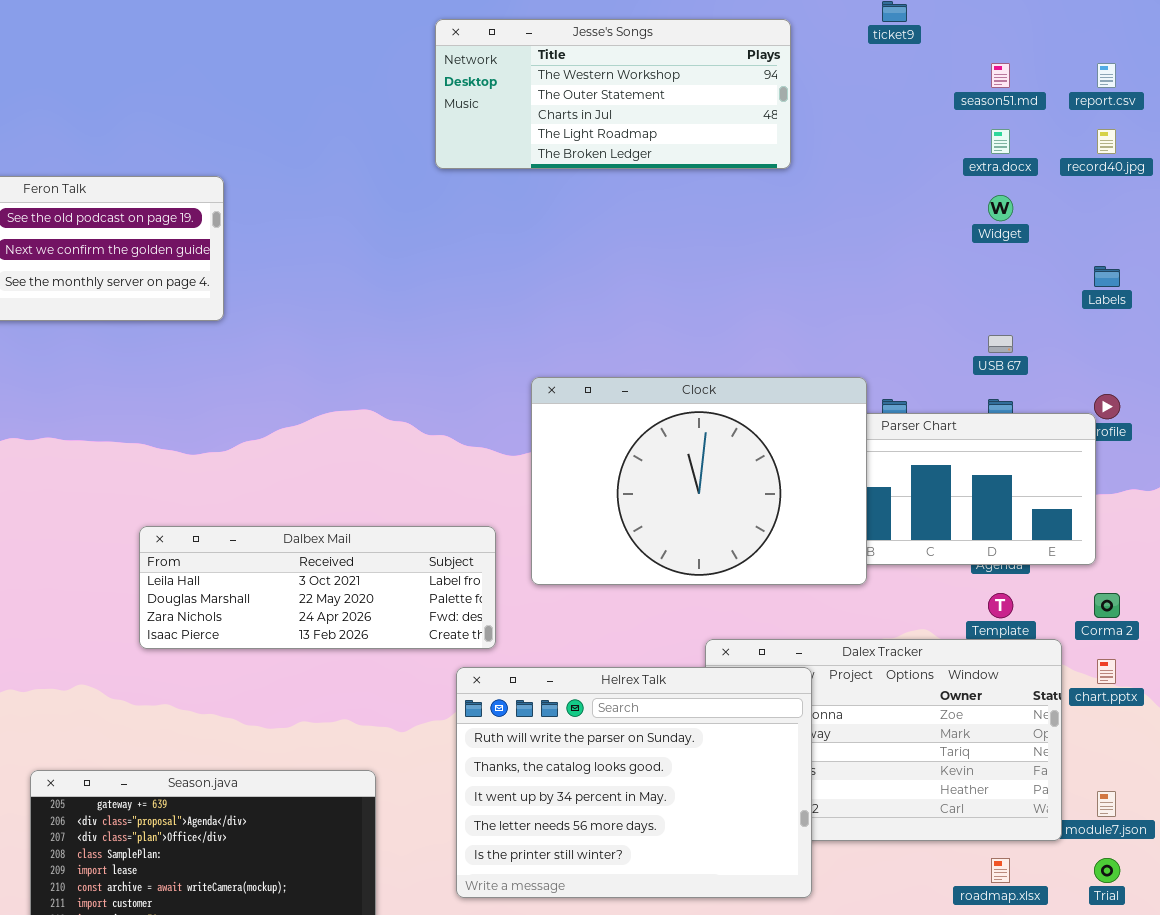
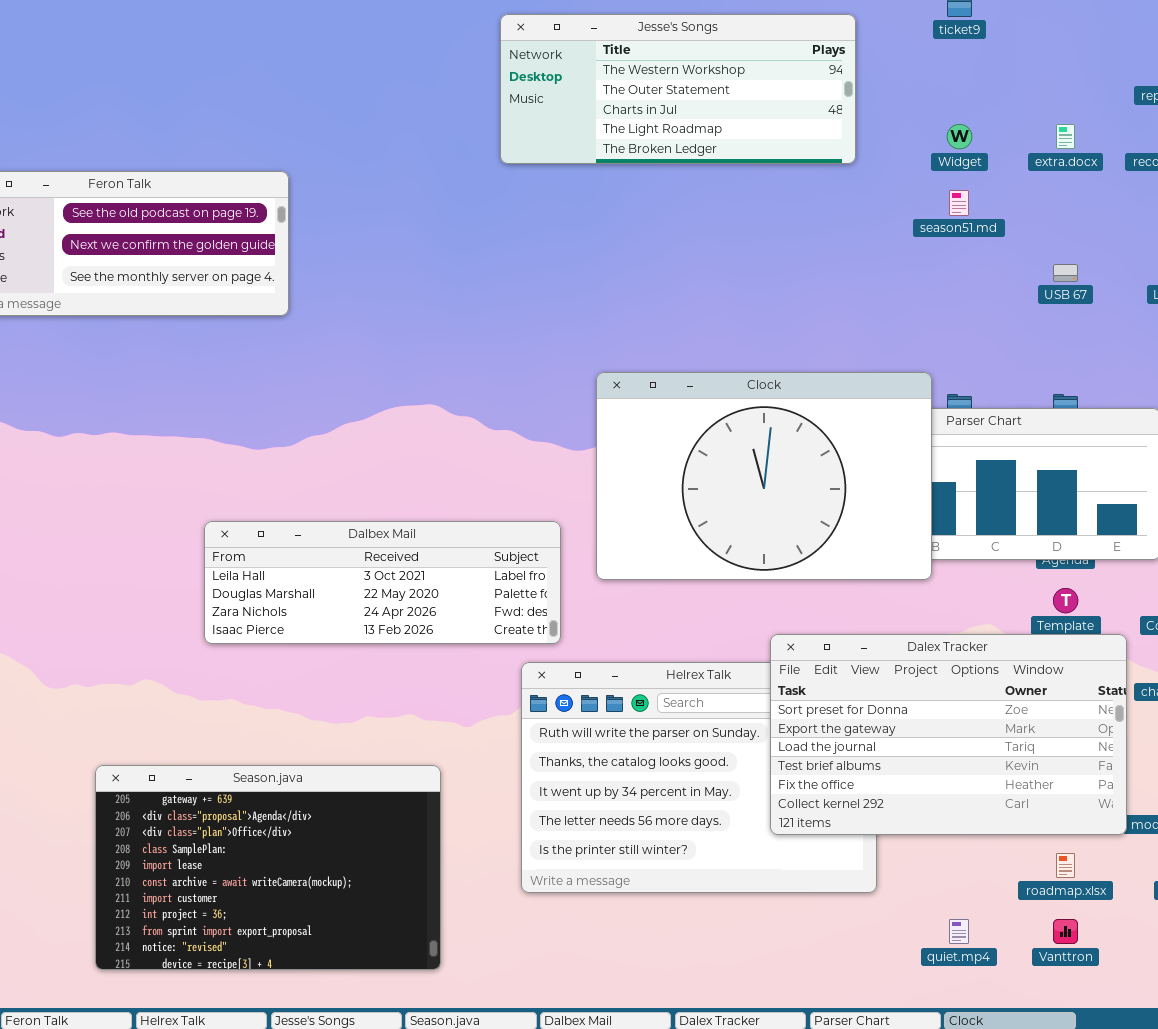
season51.md: [991,63,1010,88] -> [949,190,969,216], moved
Widget: [988,195,1013,221] -> [947,124,972,149], moved
USB 67: [988,335,1013,353] -> [1053,264,1078,282], moved
Dalex Tracker: [705,639,1062,841] -> [770,634,1127,835], raised

